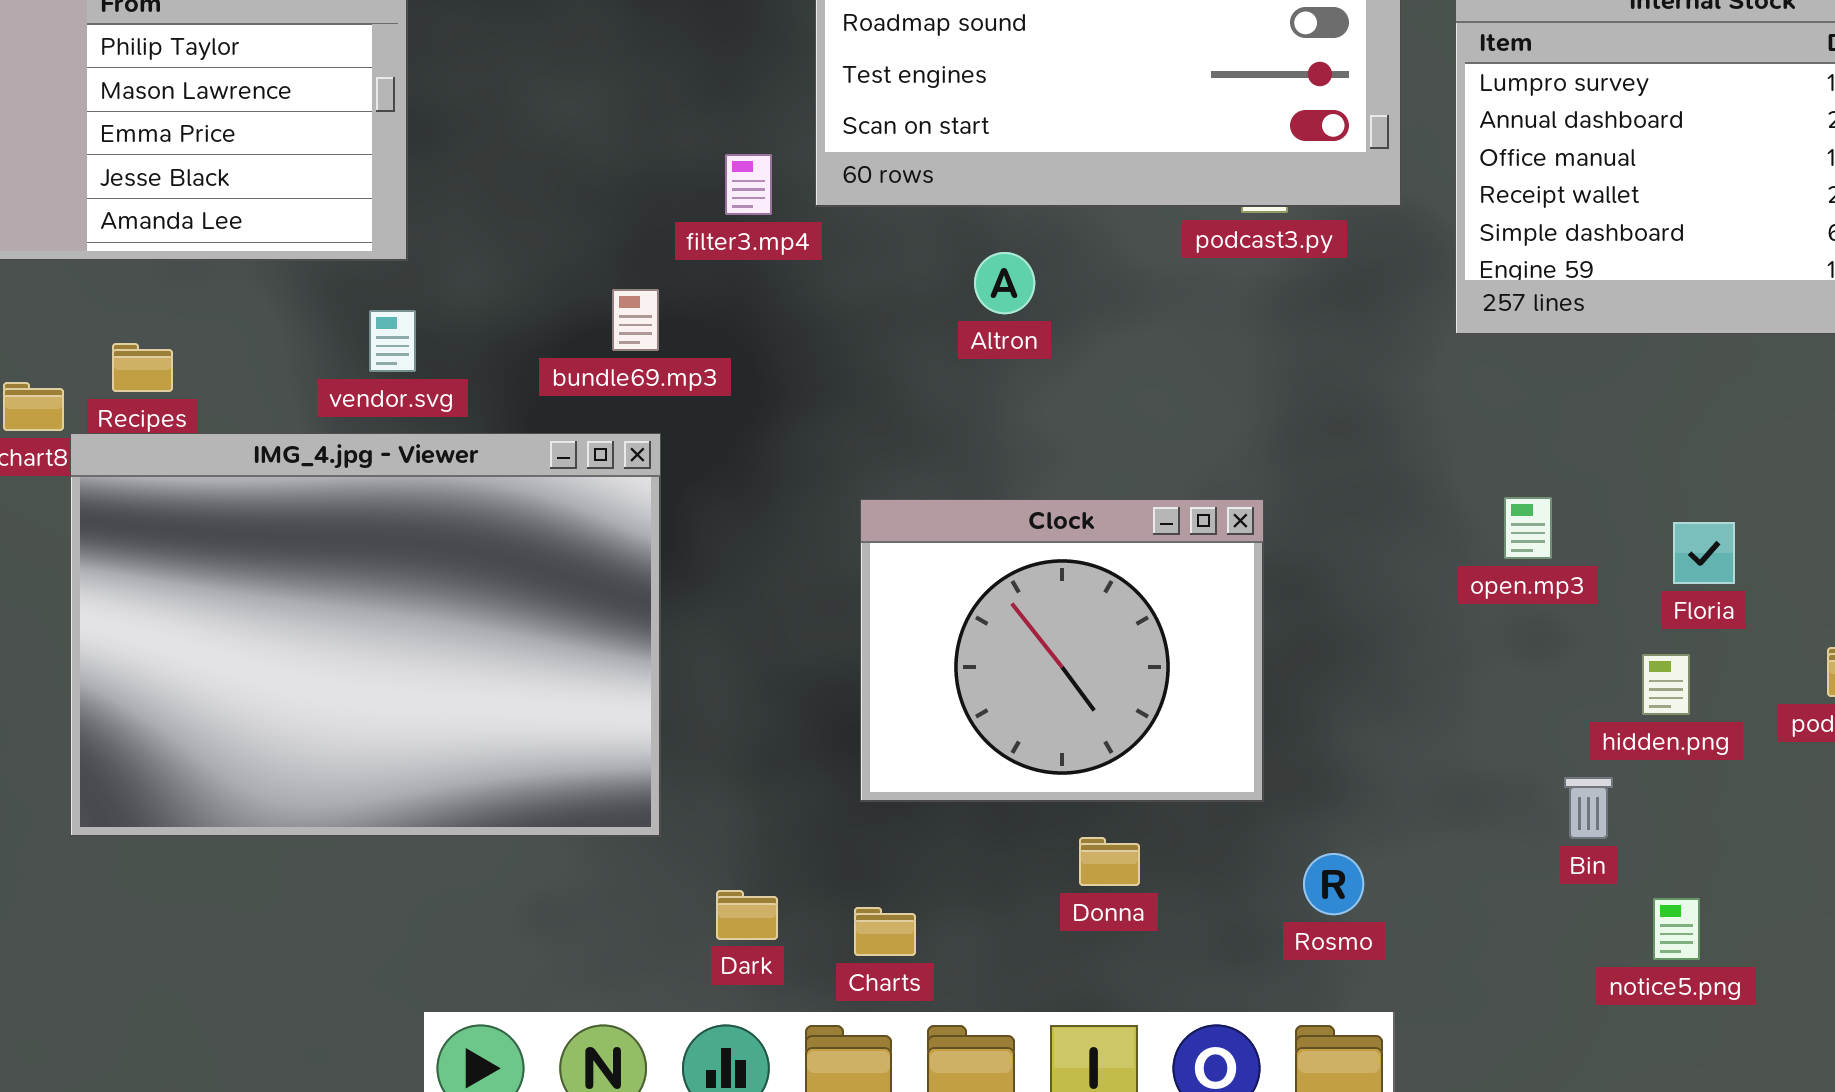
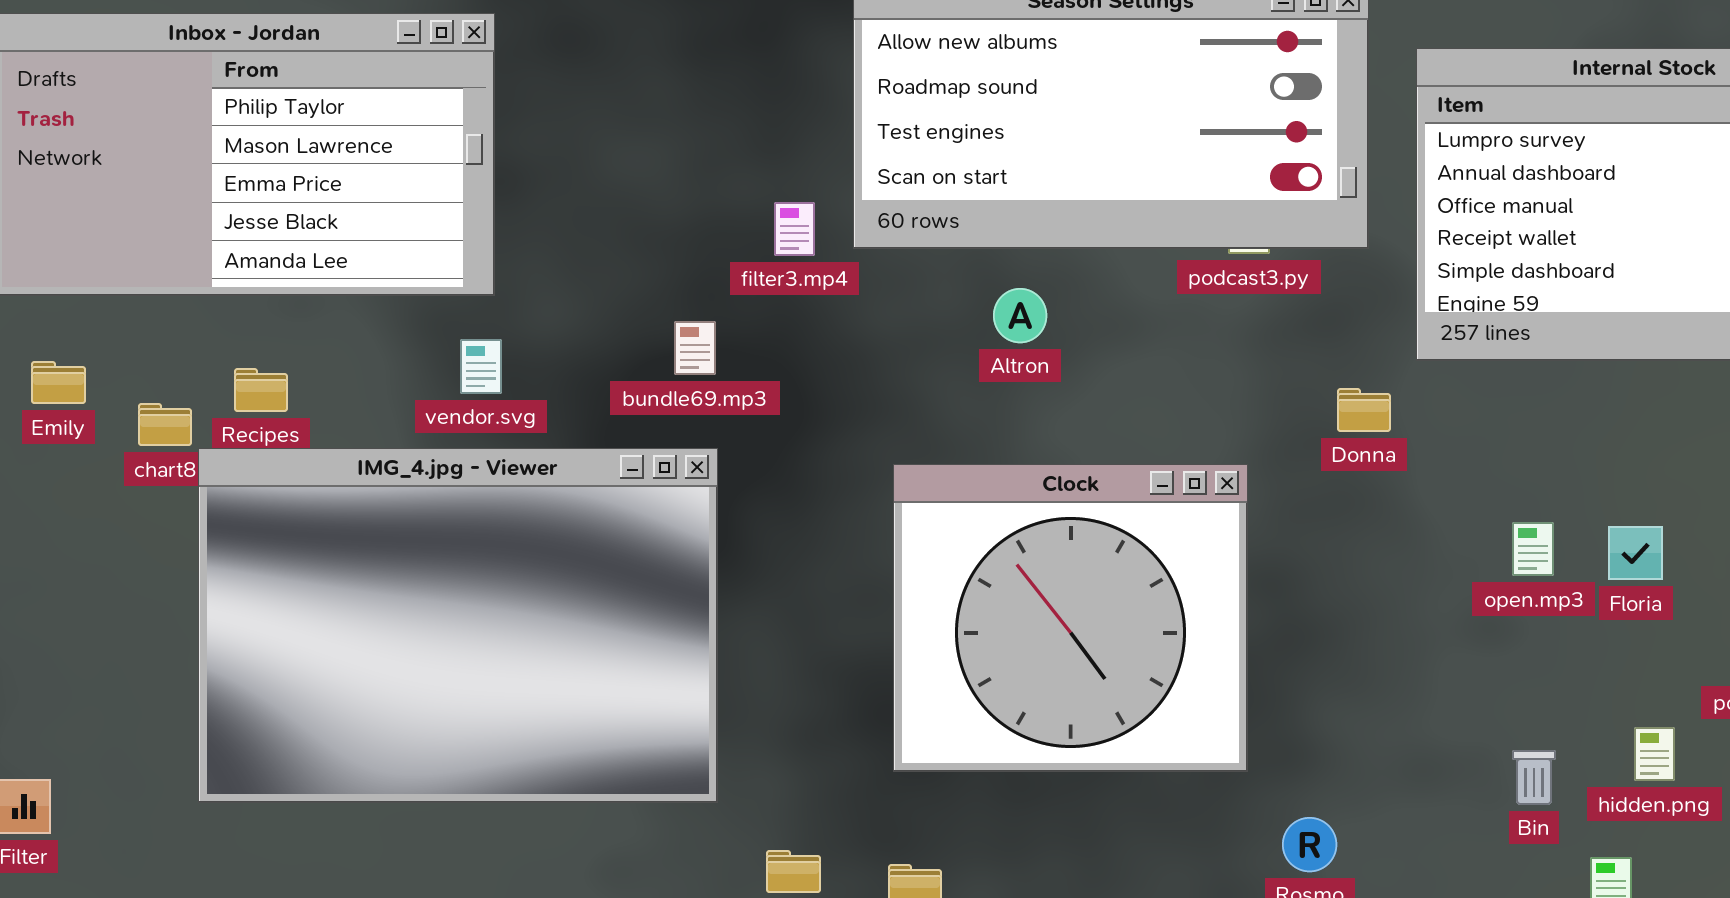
open.mp3: [1504,497,1552,559] -> [1512,522,1554,576], moved
Clock: [860,499,1264,802] -> [893,464,1248,772], resized
hidden.png: [1642,654,1690,715] -> [1634,727,1675,781], moved
Donna: [1079,837,1140,886] -> [1337,388,1391,432], moved

